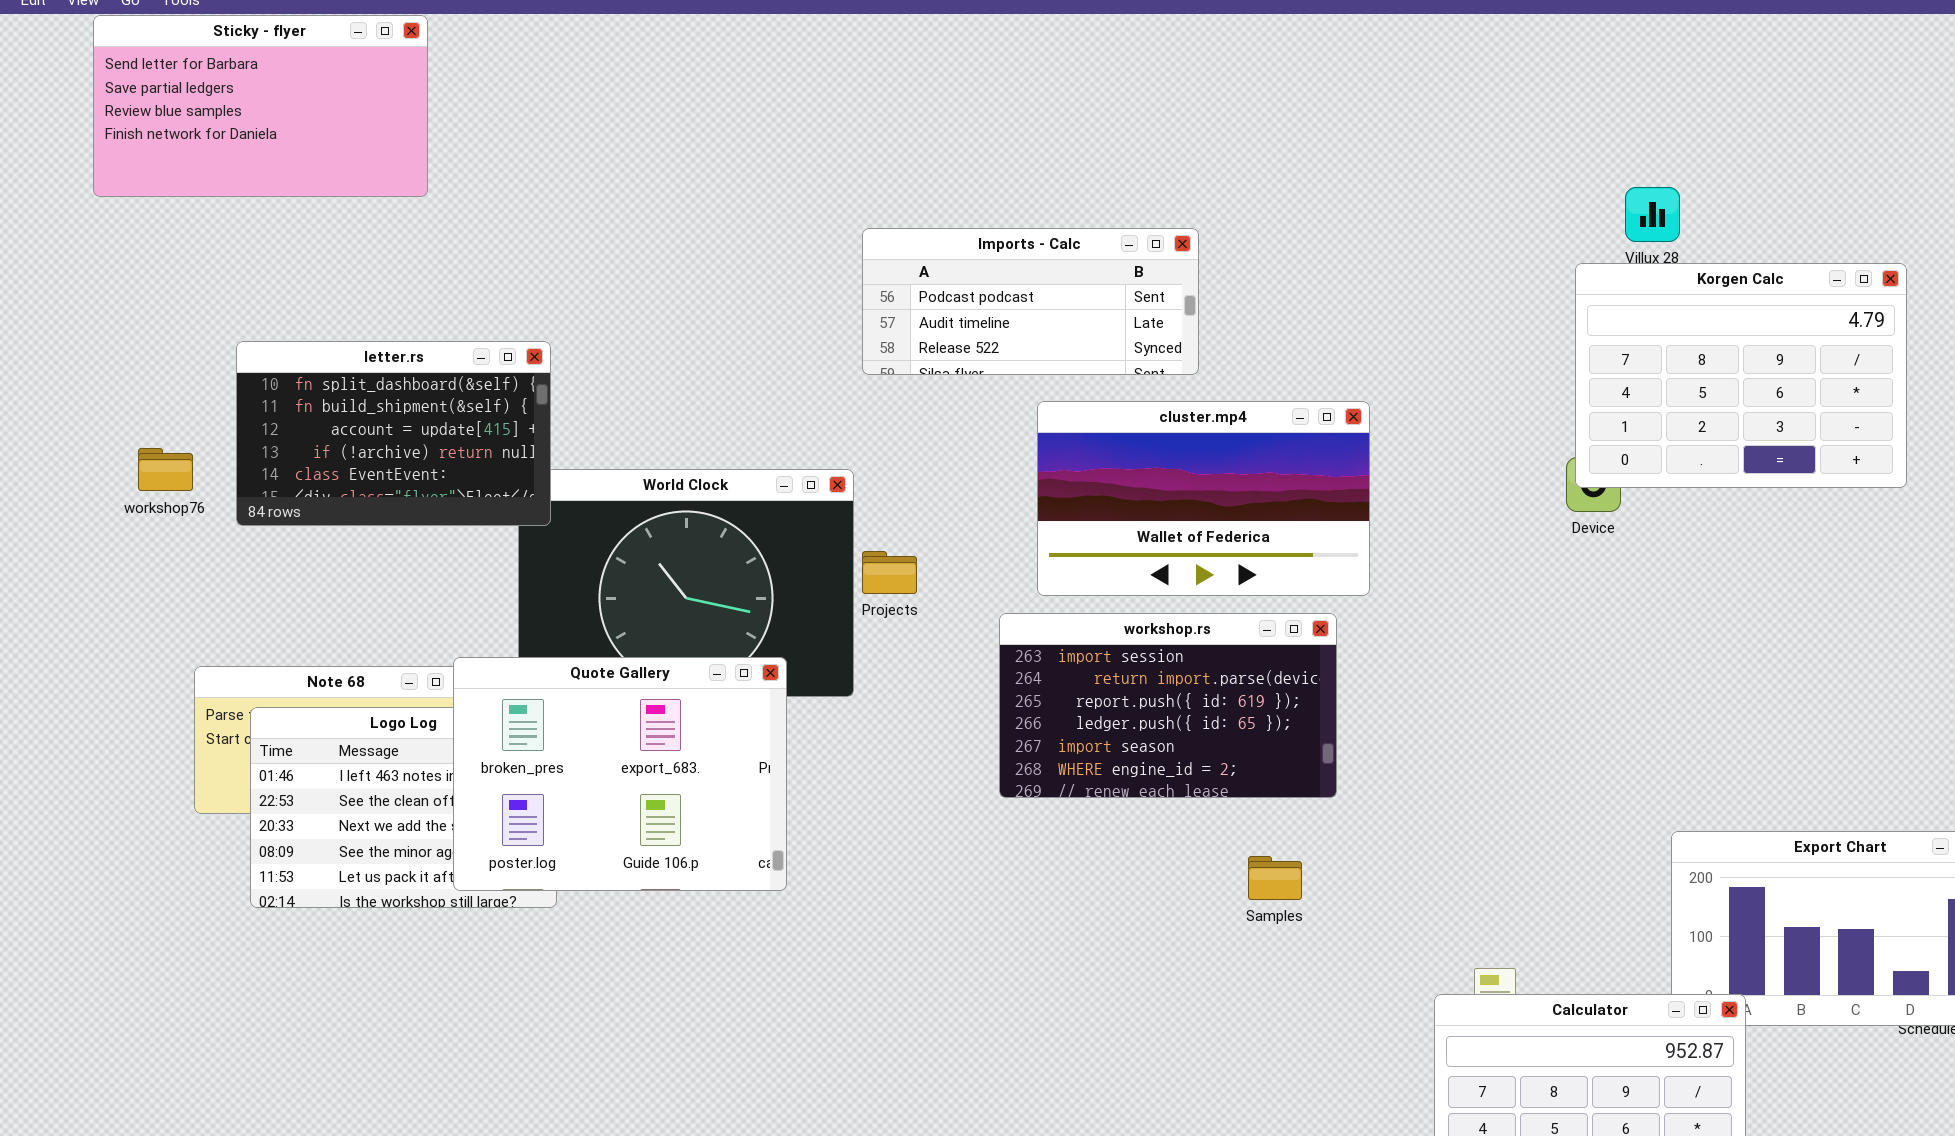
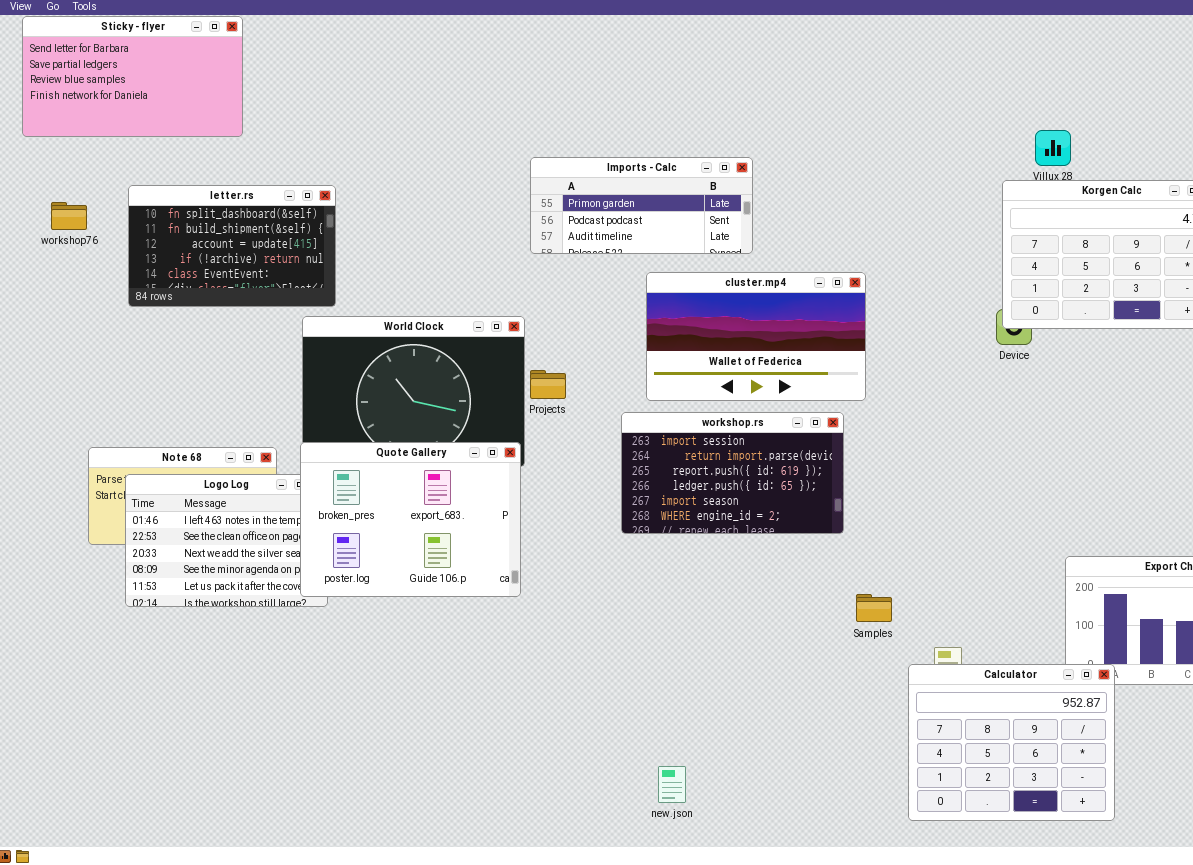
Imports - Calc: [862,228,1199,375] -> [530,157,753,254], scrolled up 1 row
letter.rs: [236,341,551,526] -> [128,185,336,307], moved
workshop76: [138,448,193,491] -> [51,202,87,230], moved
Quote Gallery: [453,657,787,891] -> [300,442,521,597], moved
Samples: [1248,856,1302,900] -> [856,594,892,622], moved

